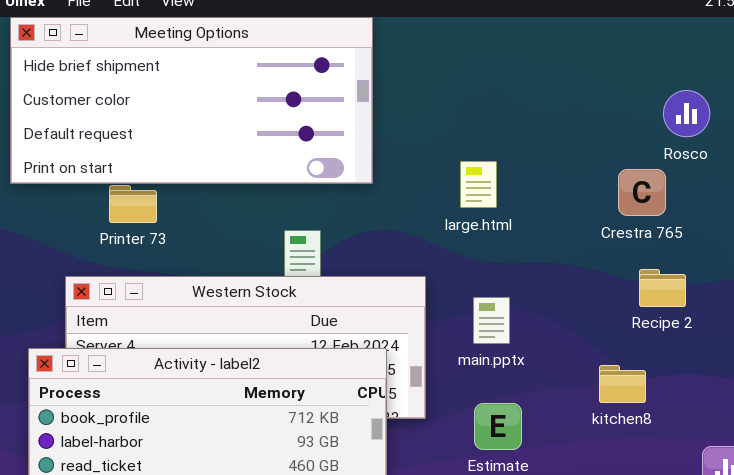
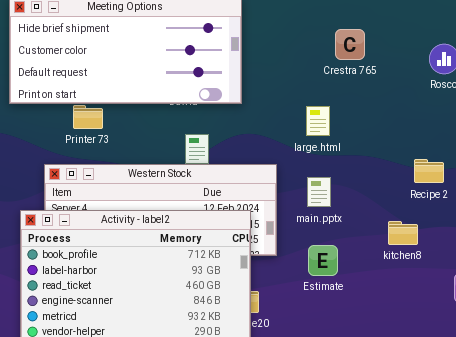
large.html: [460,161,497,208] -> [306,106,330,136], moved
Crestra 765: [618,169,666,216] -> [335,29,365,60], moved

